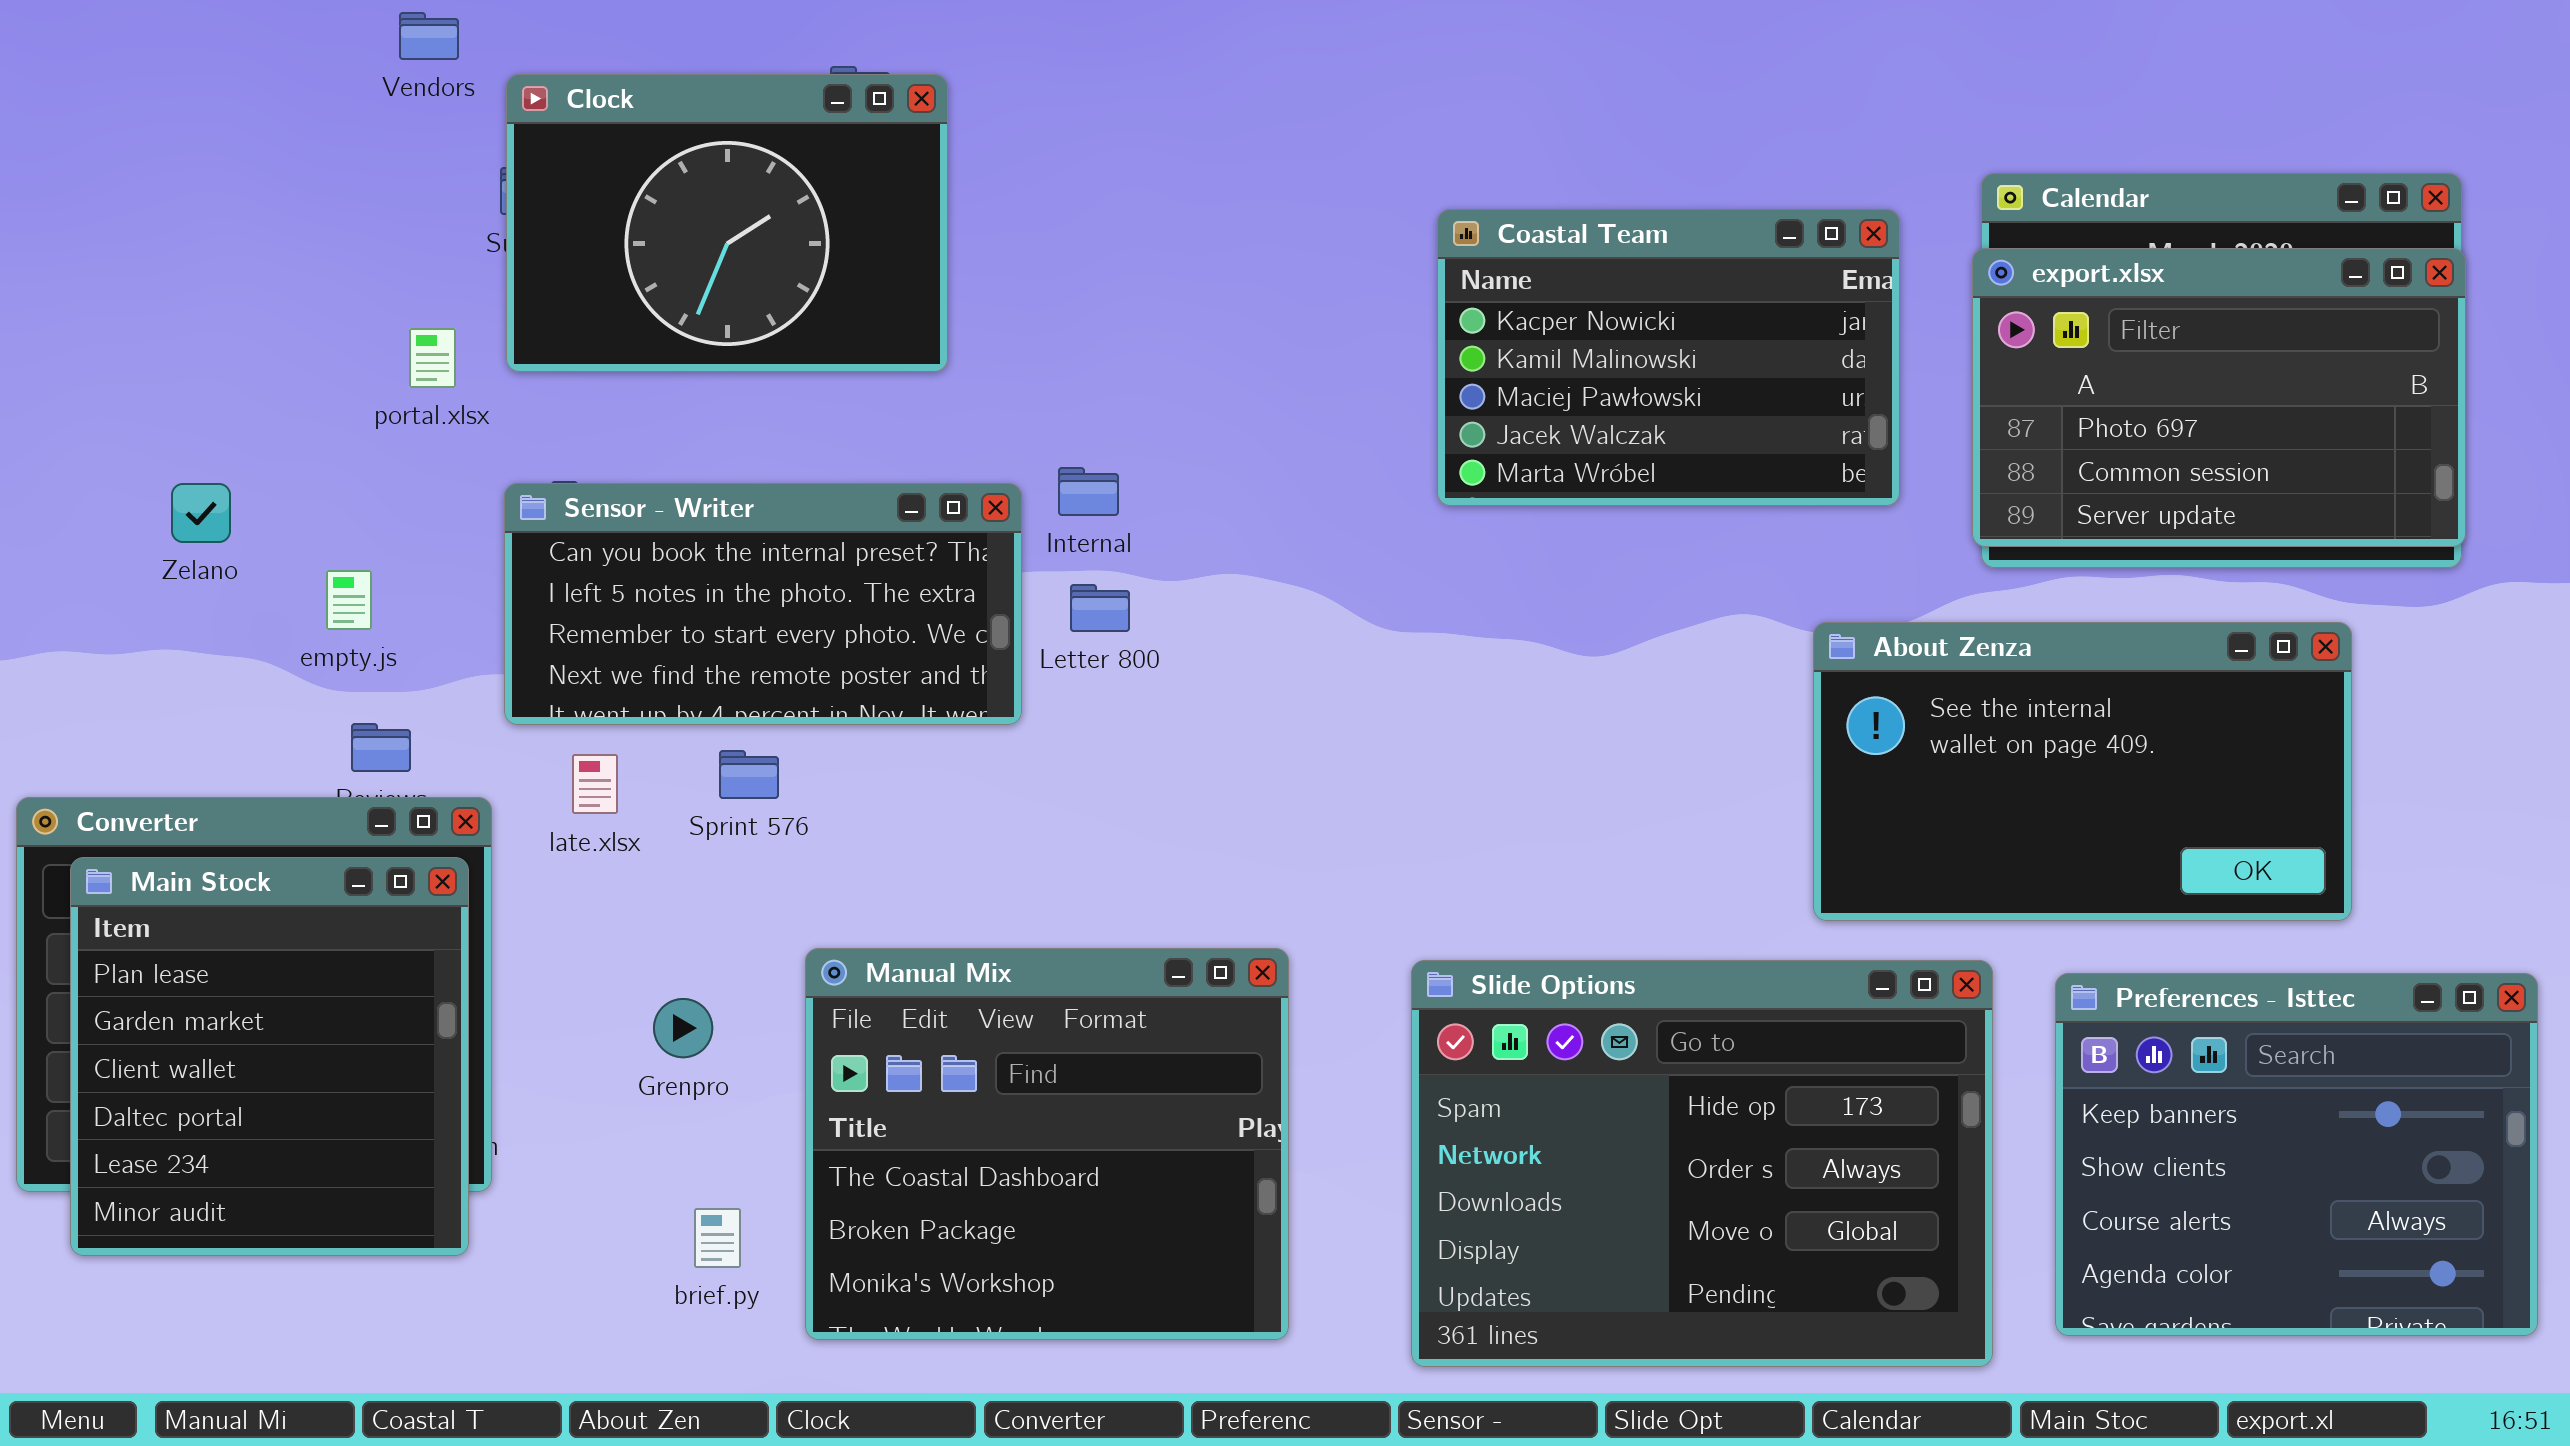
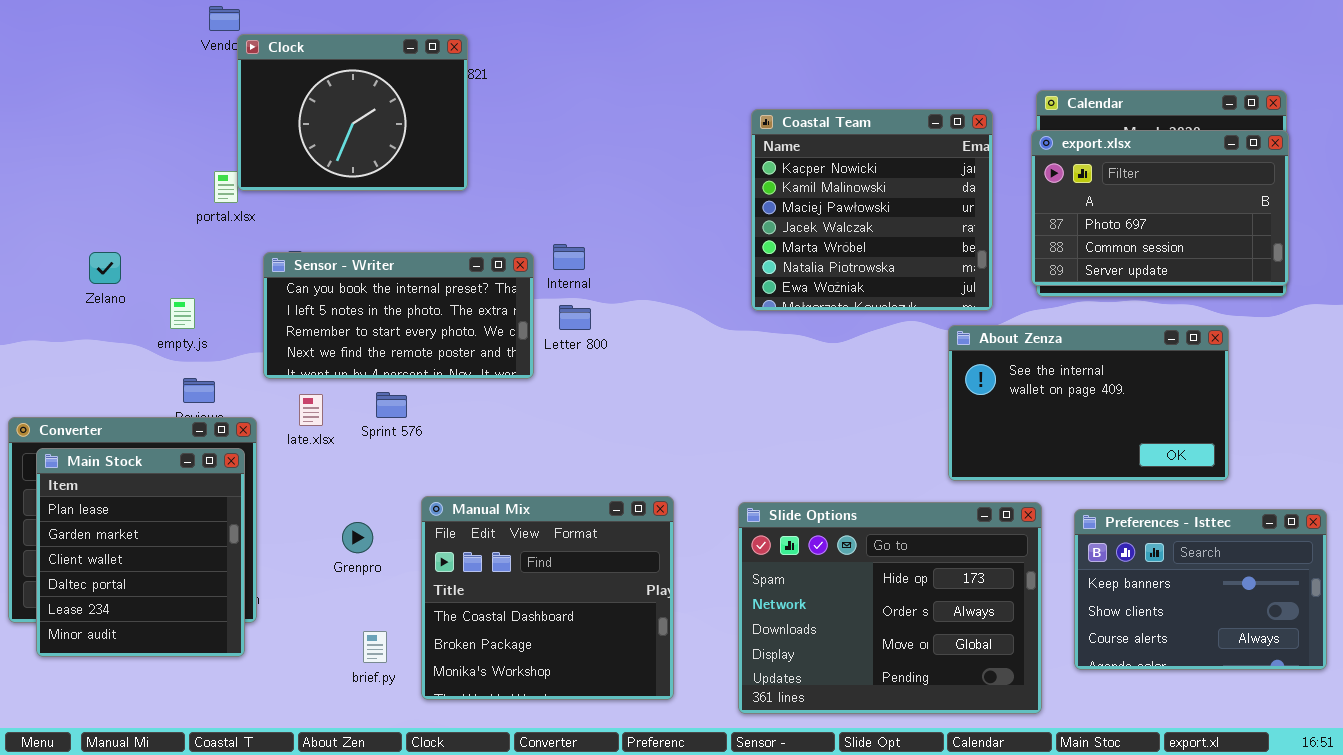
Clock: [506,74,948,372] -> [237,34,468,191], moved
Coastal Team: [1437,209,1900,506] -> [751,109,993,311], resized
Preferences - Isttec: [2055,973,2538,1336] -> [1074,509,1327,670], resized

